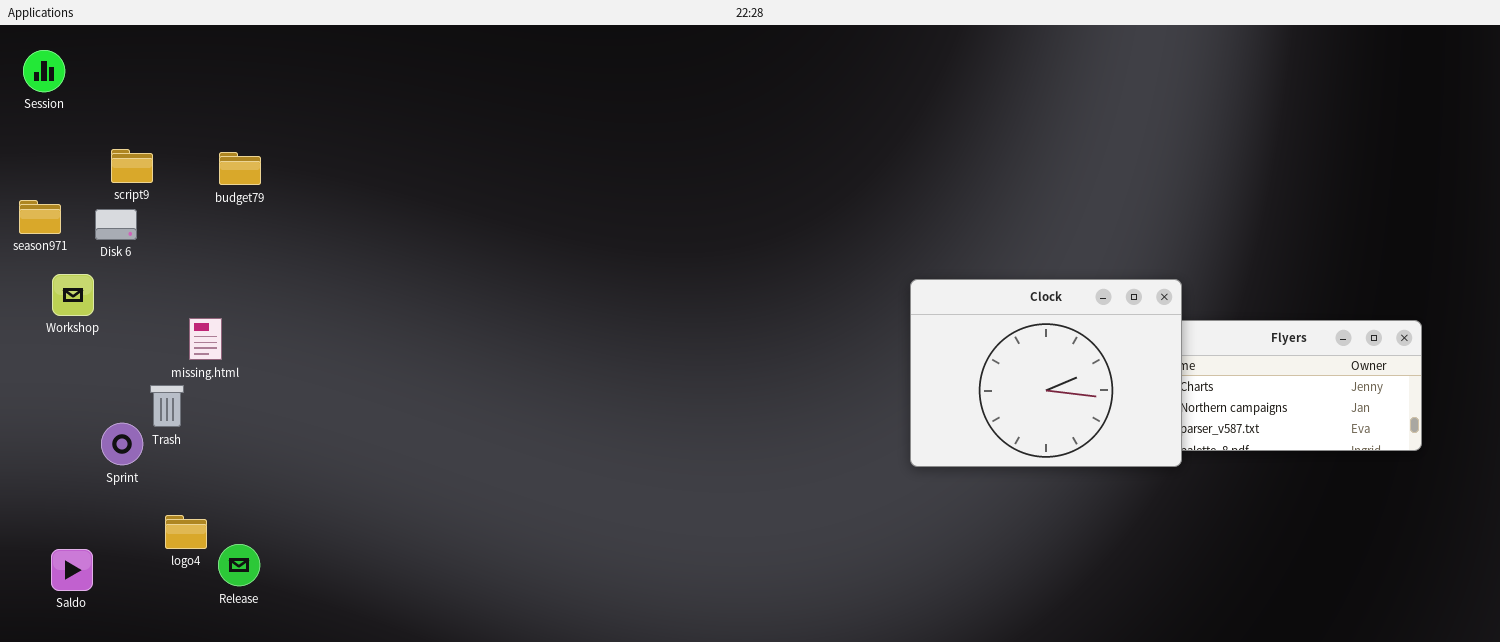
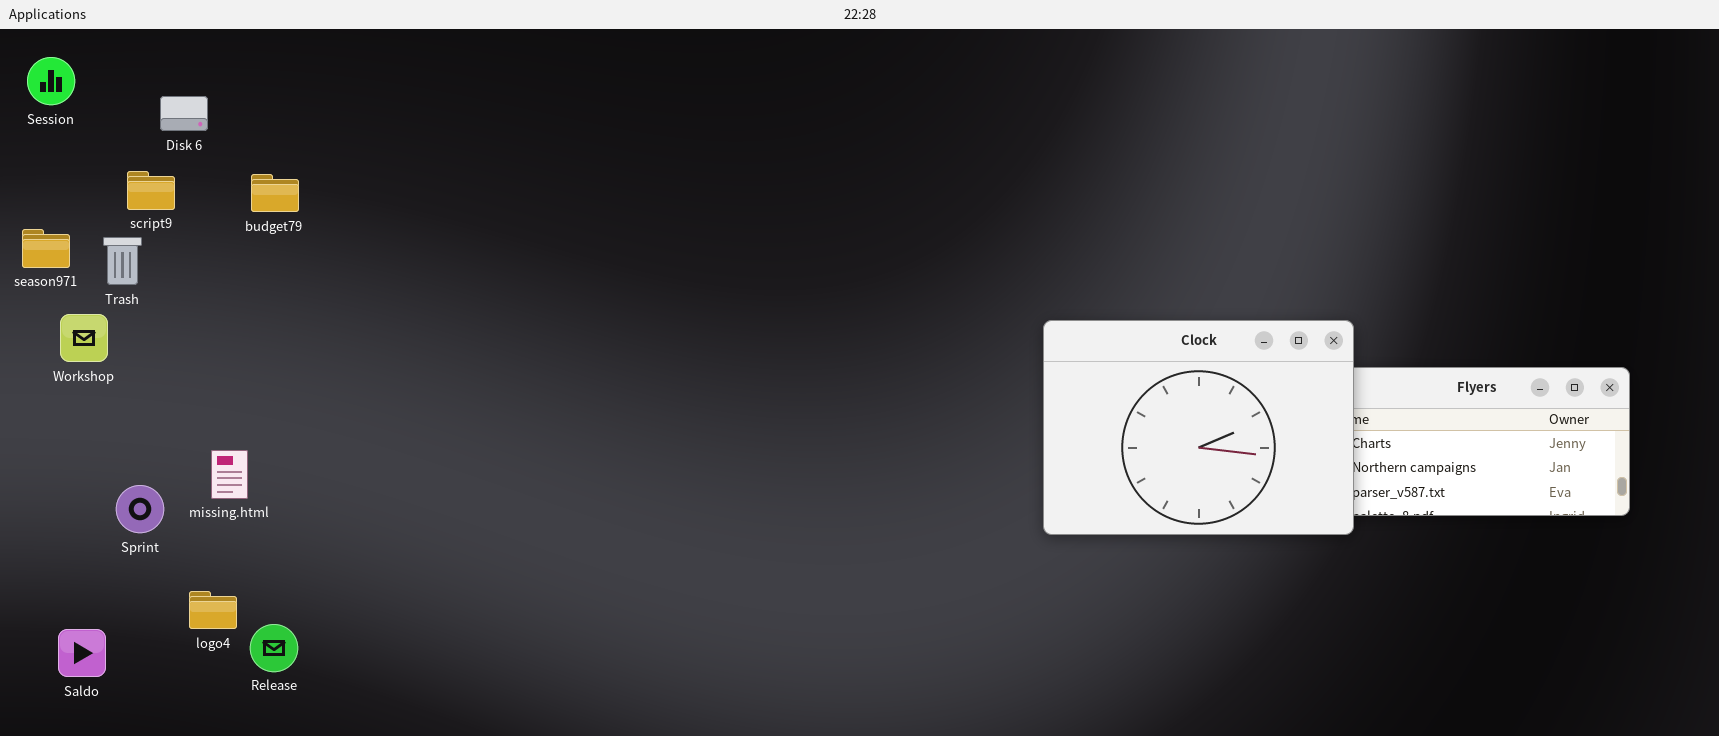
Disk 6: [95,209,137,240] -> [160,96,208,131], moved
missing.html: [189,318,222,360] -> [211,450,248,499], moved
Trash: [150,385,184,427] -> [103,237,142,285], moved

